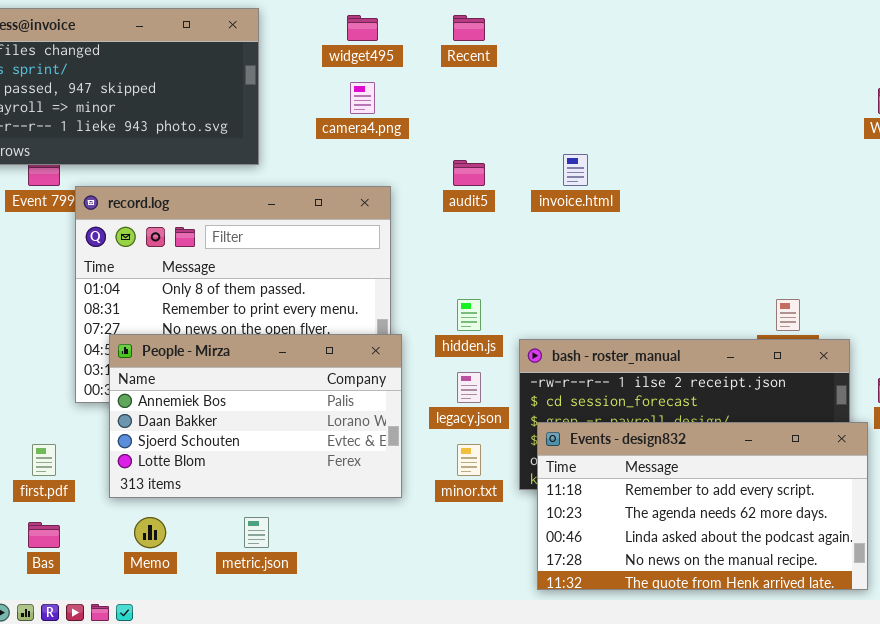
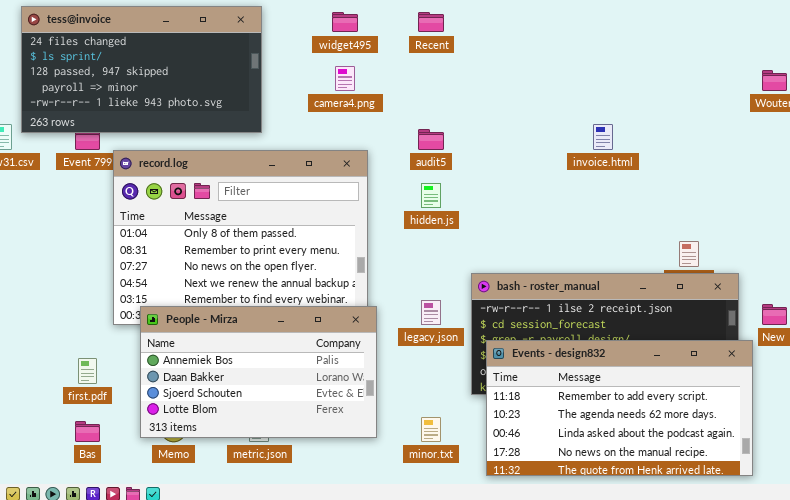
invoice.html: [563,154,588,186] -> [593,124,613,150], moved
hidden.js: [457,299,481,331] -> [421,183,441,208], moved
People - Mirza: [109,334,402,498] -> [140,306,377,438], moved
minor.txt: [457,444,481,476] -> [421,417,441,442], moved

